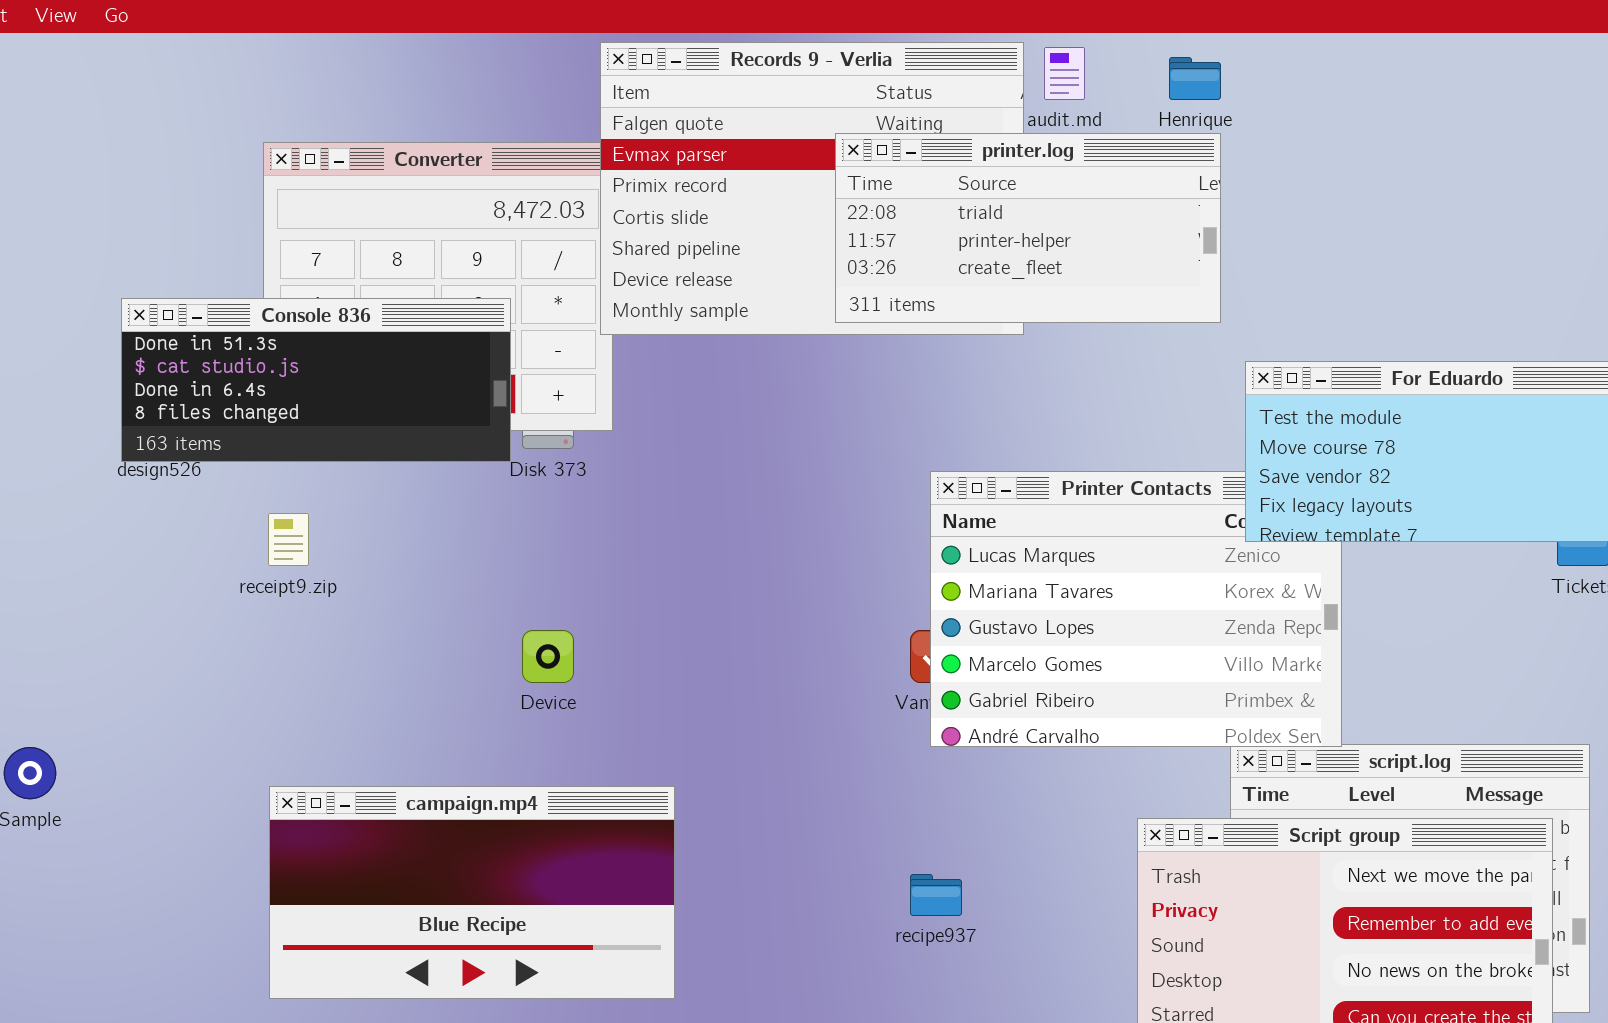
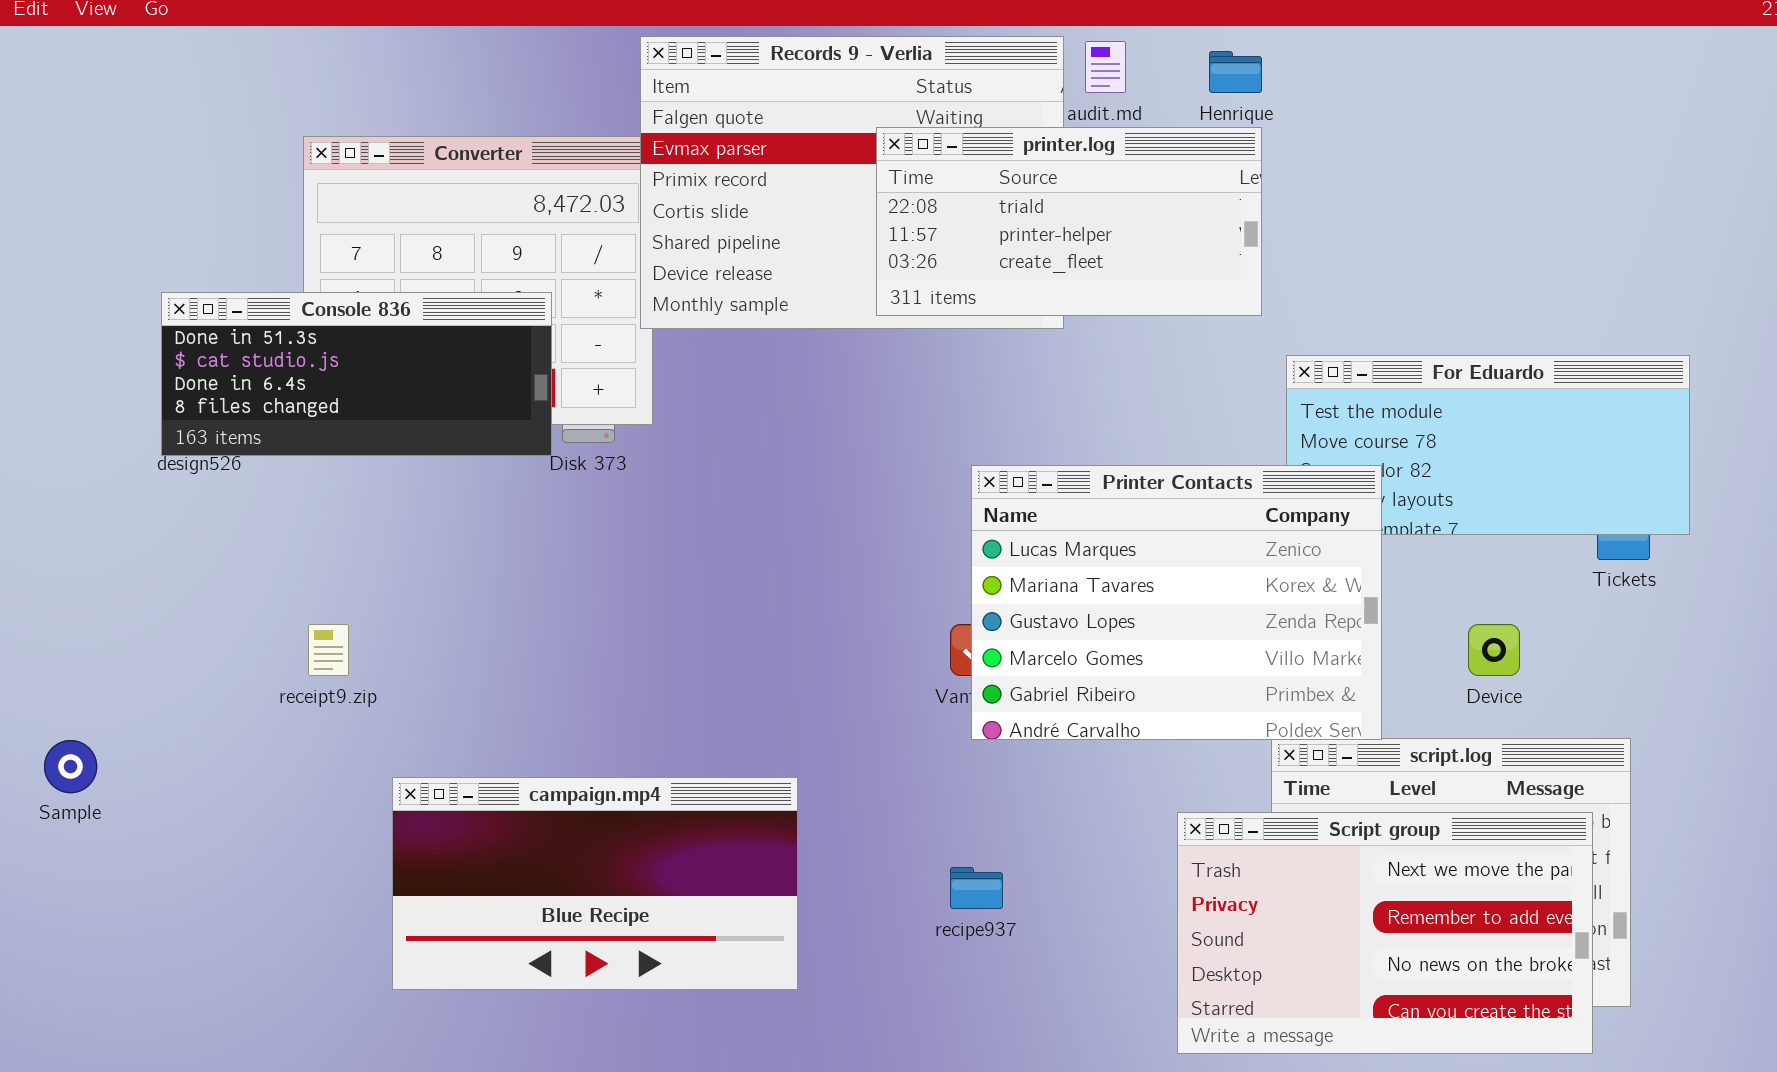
Printer Contacts: [930,471,1342,747] -> [971,465,1382,740], raised
receipt9.zip: [268,513,309,566] -> [308,624,349,676], moved
Device: [522,630,574,683] -> [1468,624,1520,676], moved
campaign.mp4: [269,786,675,999] -> [392,777,798,990], moved

